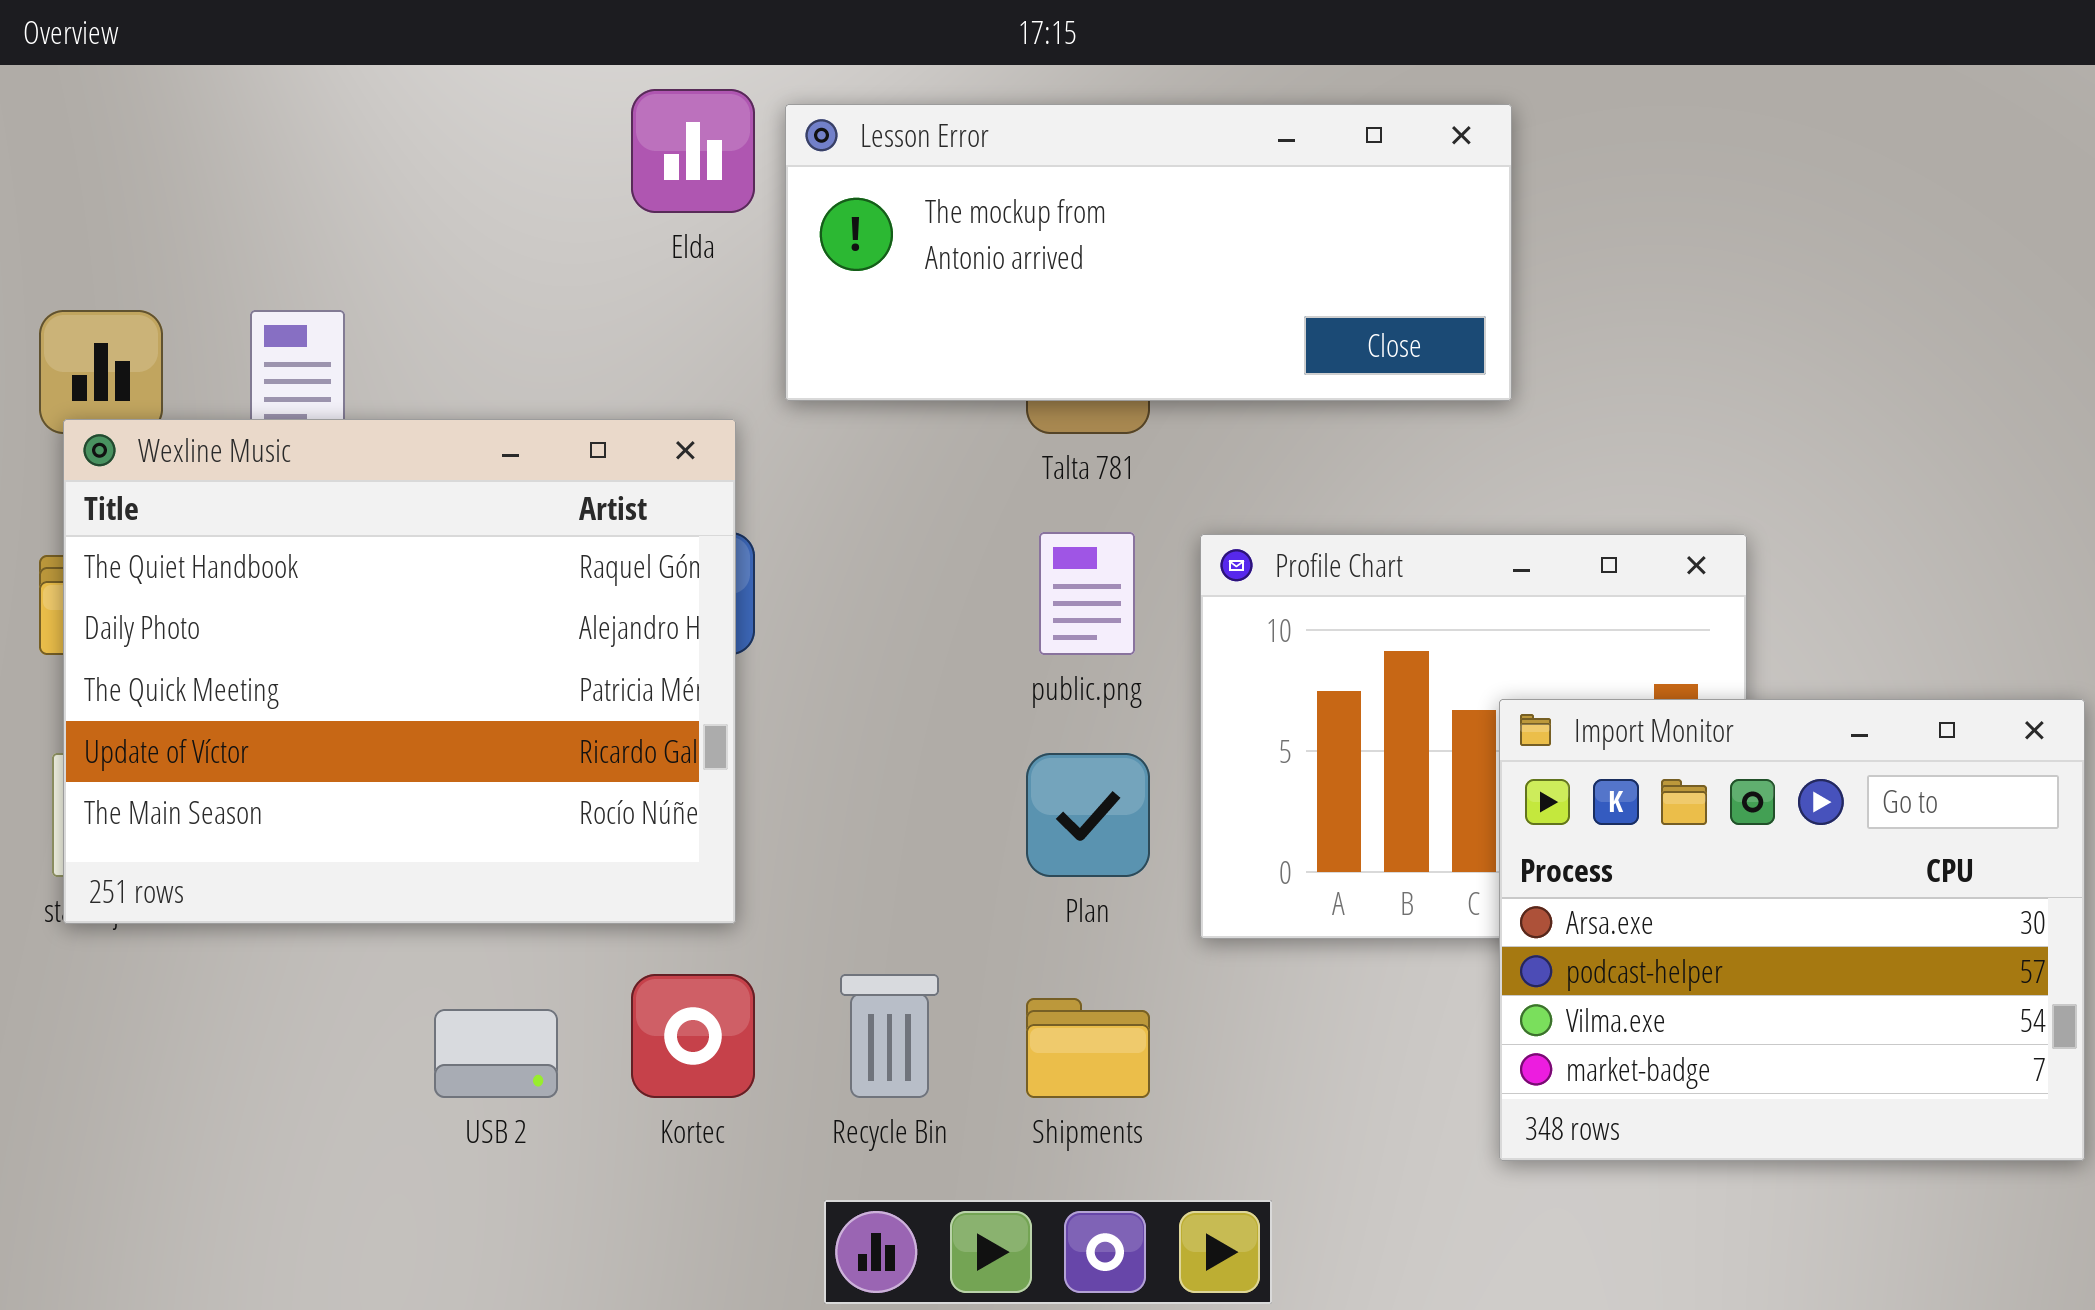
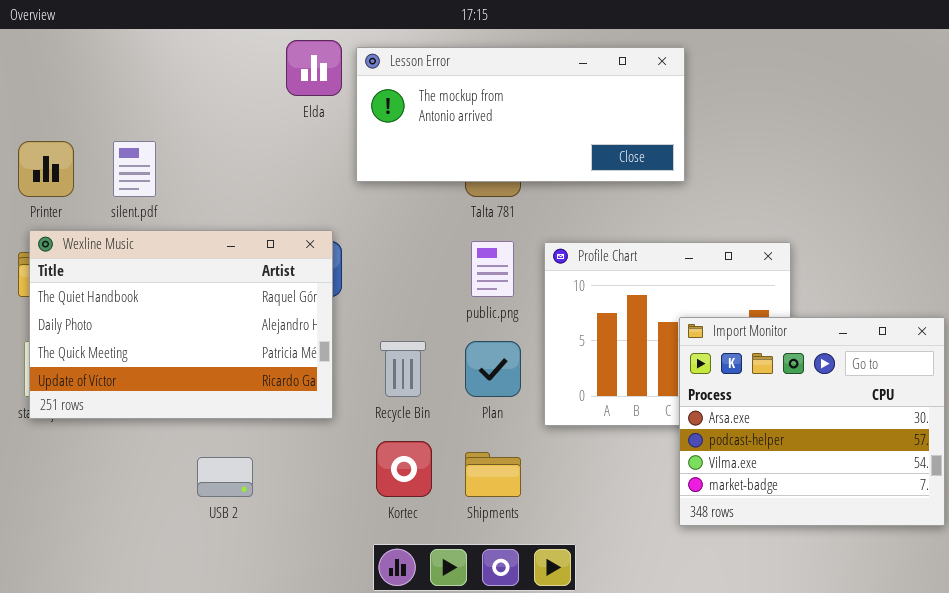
Wexline Music: [63,419,736,924] -> [29,230,333,419], resized
Kortec: [631,974,755,1098] -> [376,441,432,497], moved
Recycle Bin: [840,974,939,1098] -> [380,341,426,397], moved

